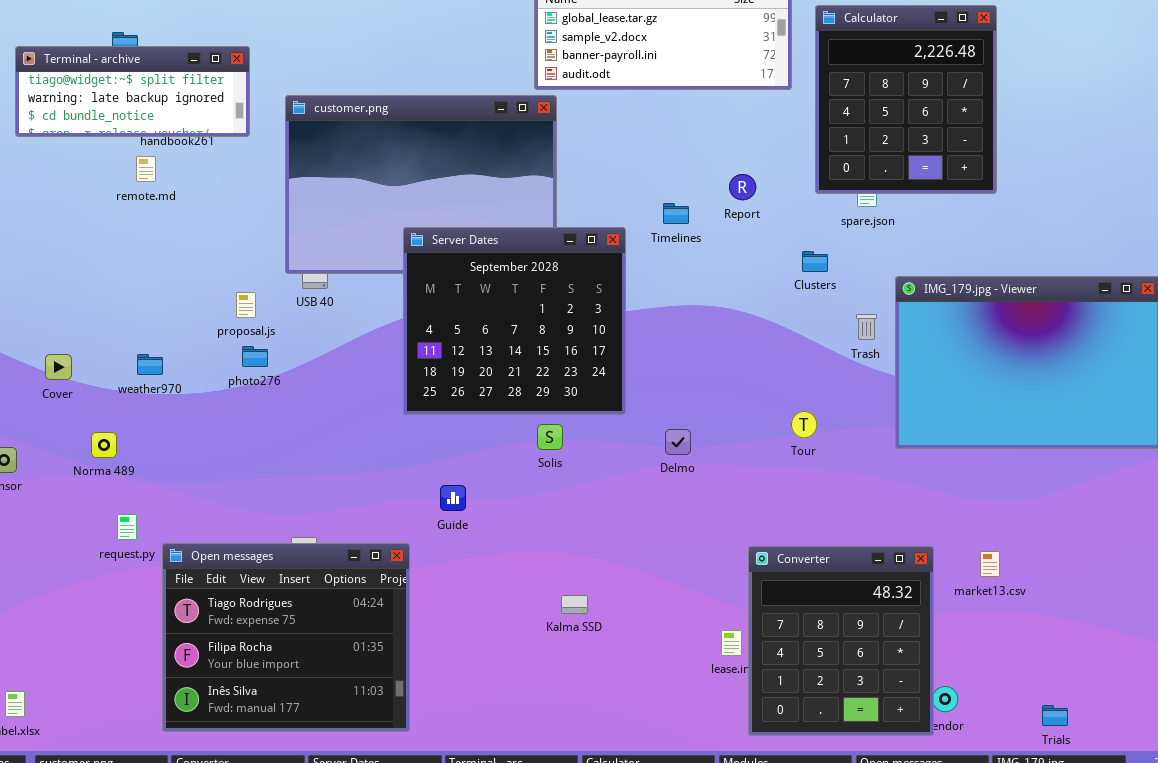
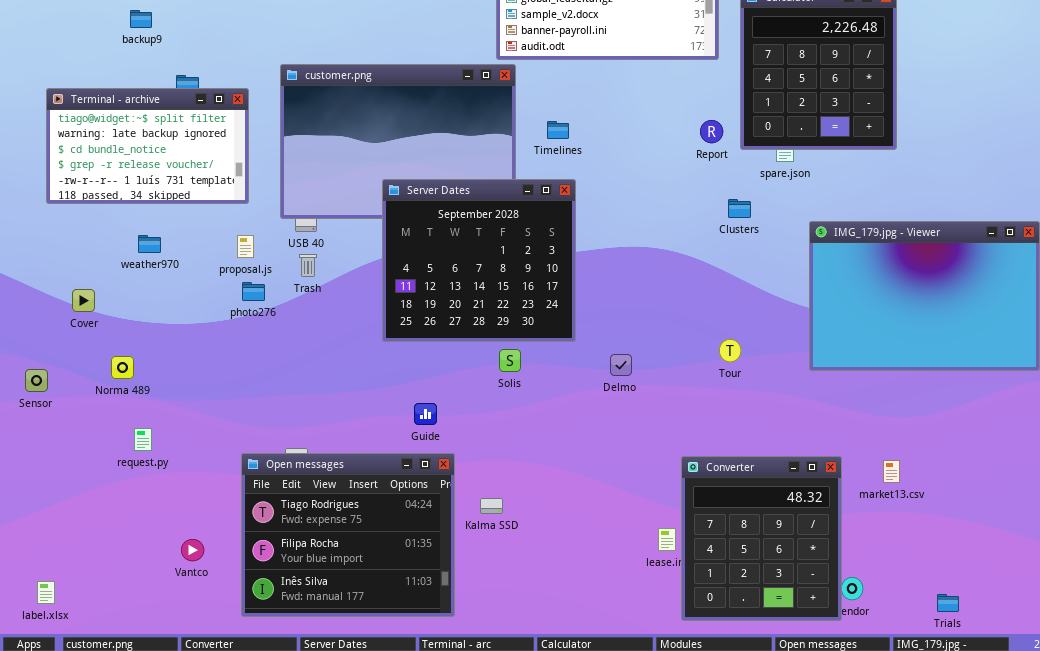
Terminal - archive: [15,46,250,137] -> [46,88,249,204], moved, resized
Report: [729,174,756,200] -> [700,120,723,143], moved
Timelines: [663,203,689,224] -> [547,121,569,139], moved
Trash: [856,314,877,340] -> [299,254,317,277], moved
weather970: [137,354,163,375] -> [138,235,161,253], moved
Open messages: [162,543,410,732] -> [241,453,455,617], moved
Kalma SSD: [561,595,588,614] -> [480,498,503,514], moved

